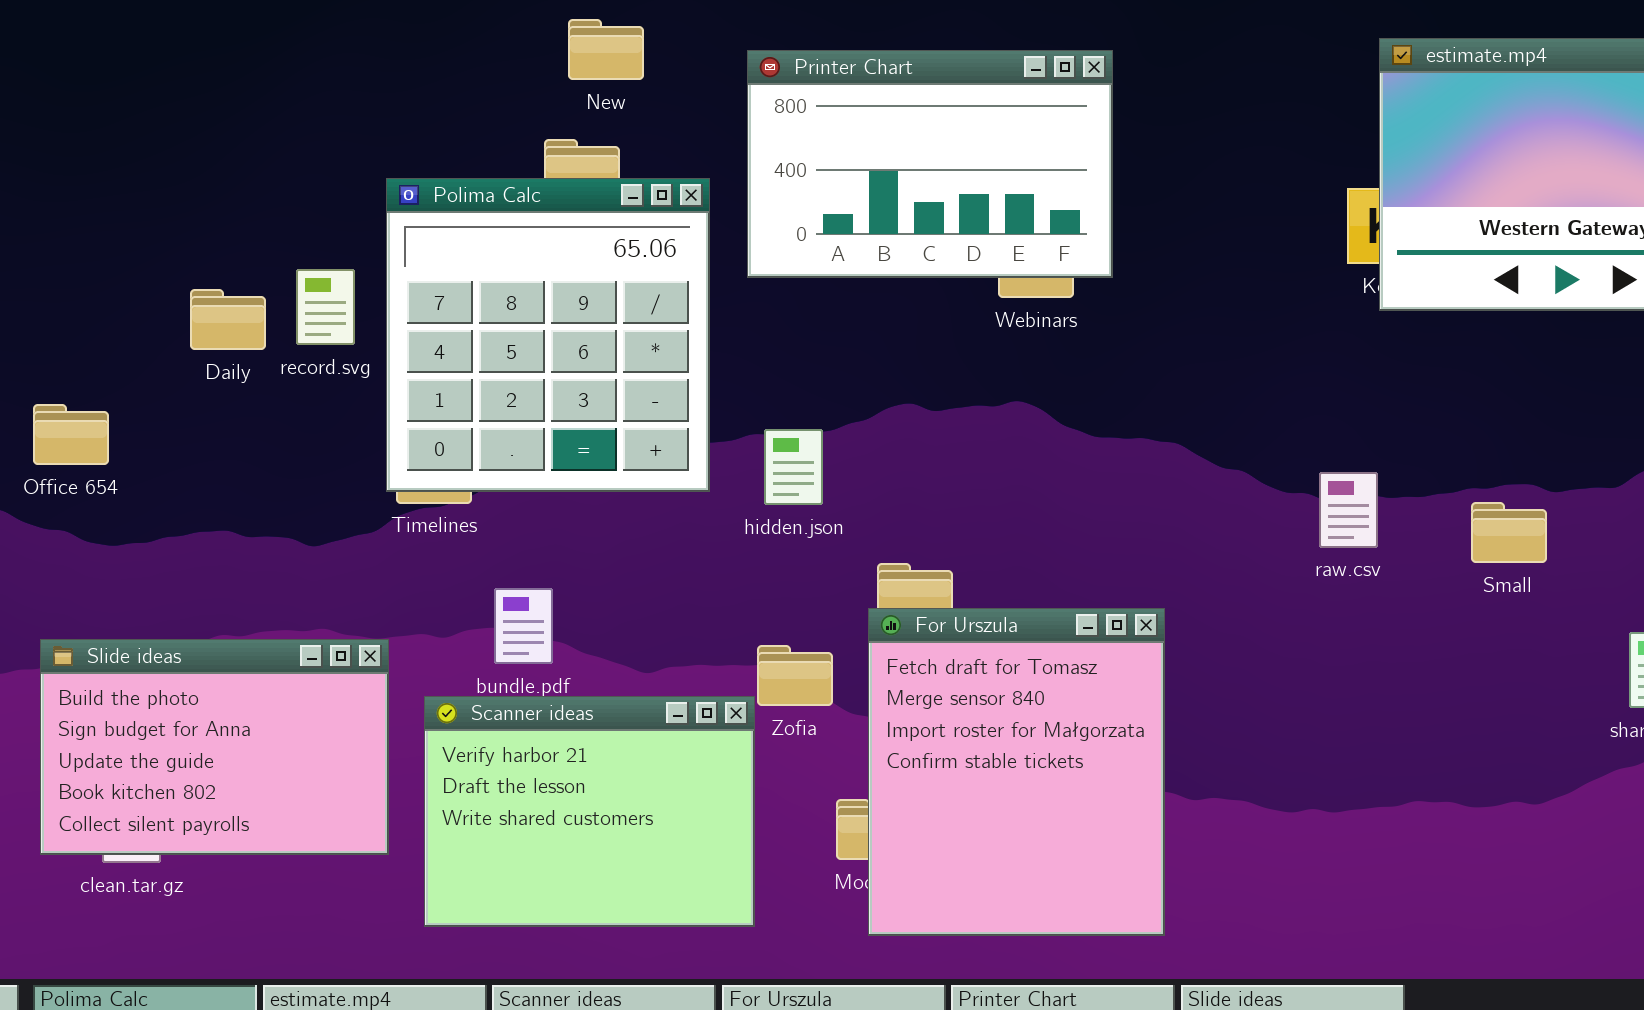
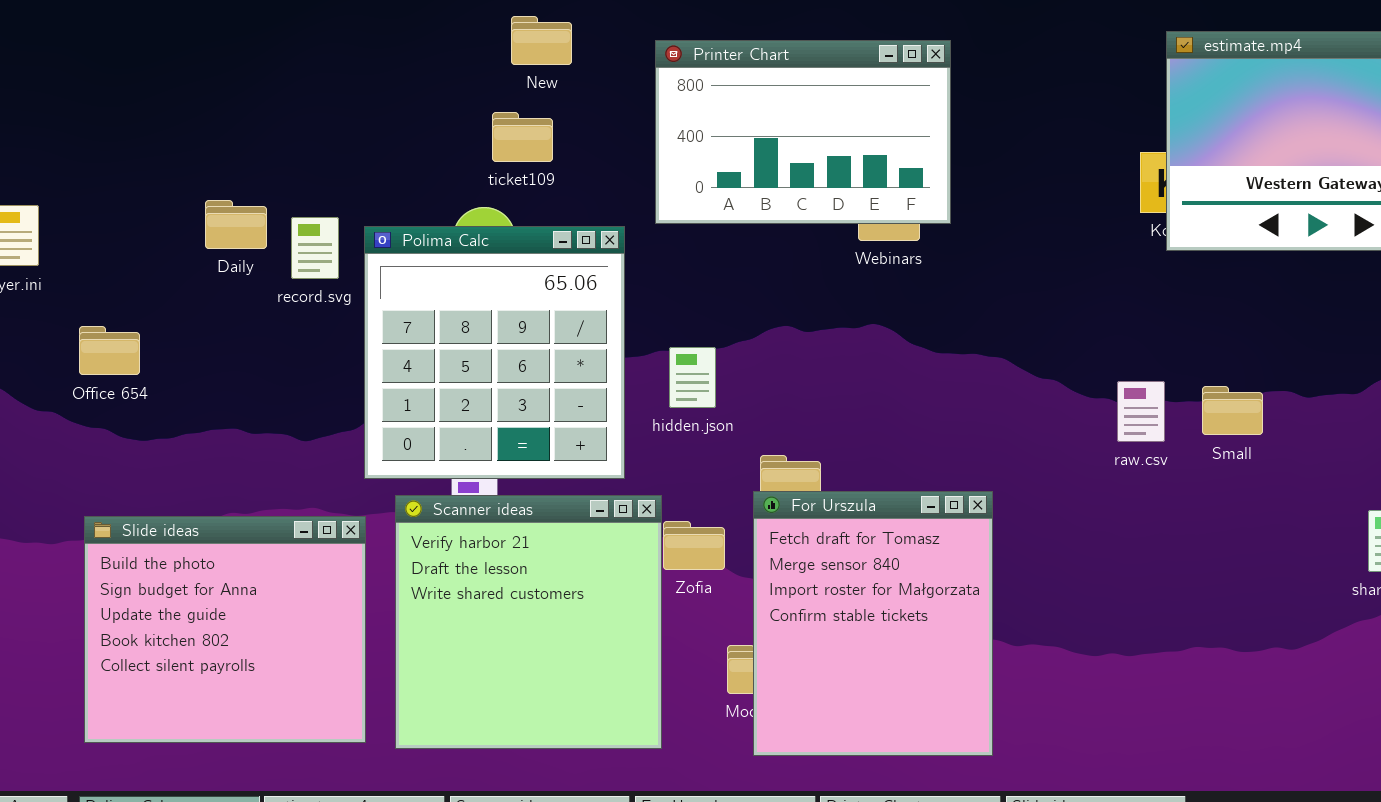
Polima Calc: [386,178,710,492] -> [364,226,625,479], moved
Daily: [190,289,266,350] -> [205,200,267,249], moved
Small: [1471,502,1547,563] -> [1202,386,1263,435], moved
Slide ideas: [40,639,389,855] -> [84,516,366,743], resized
Scanner ideas: [424,696,755,927] -> [395,495,662,749], resized

